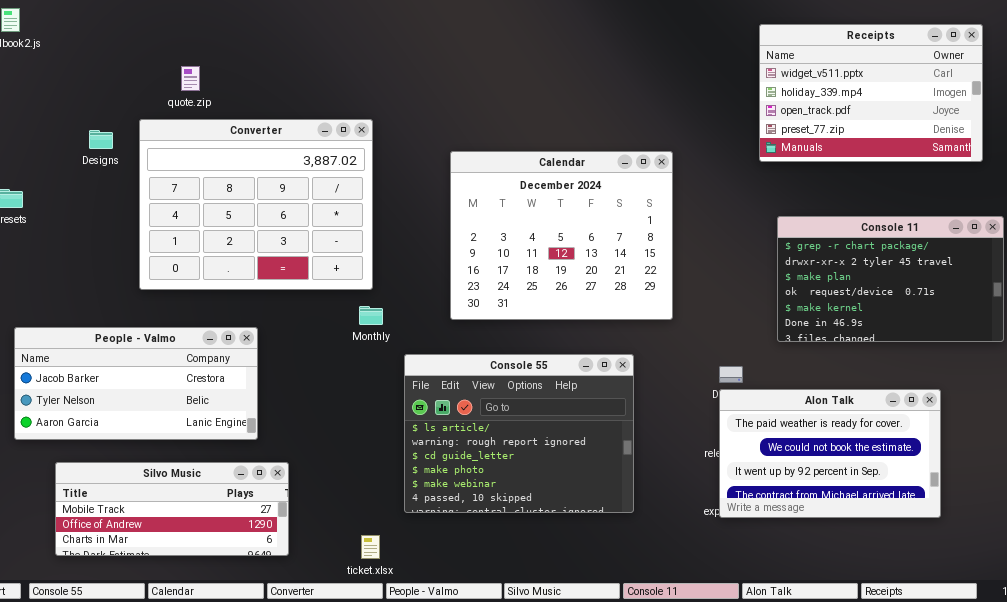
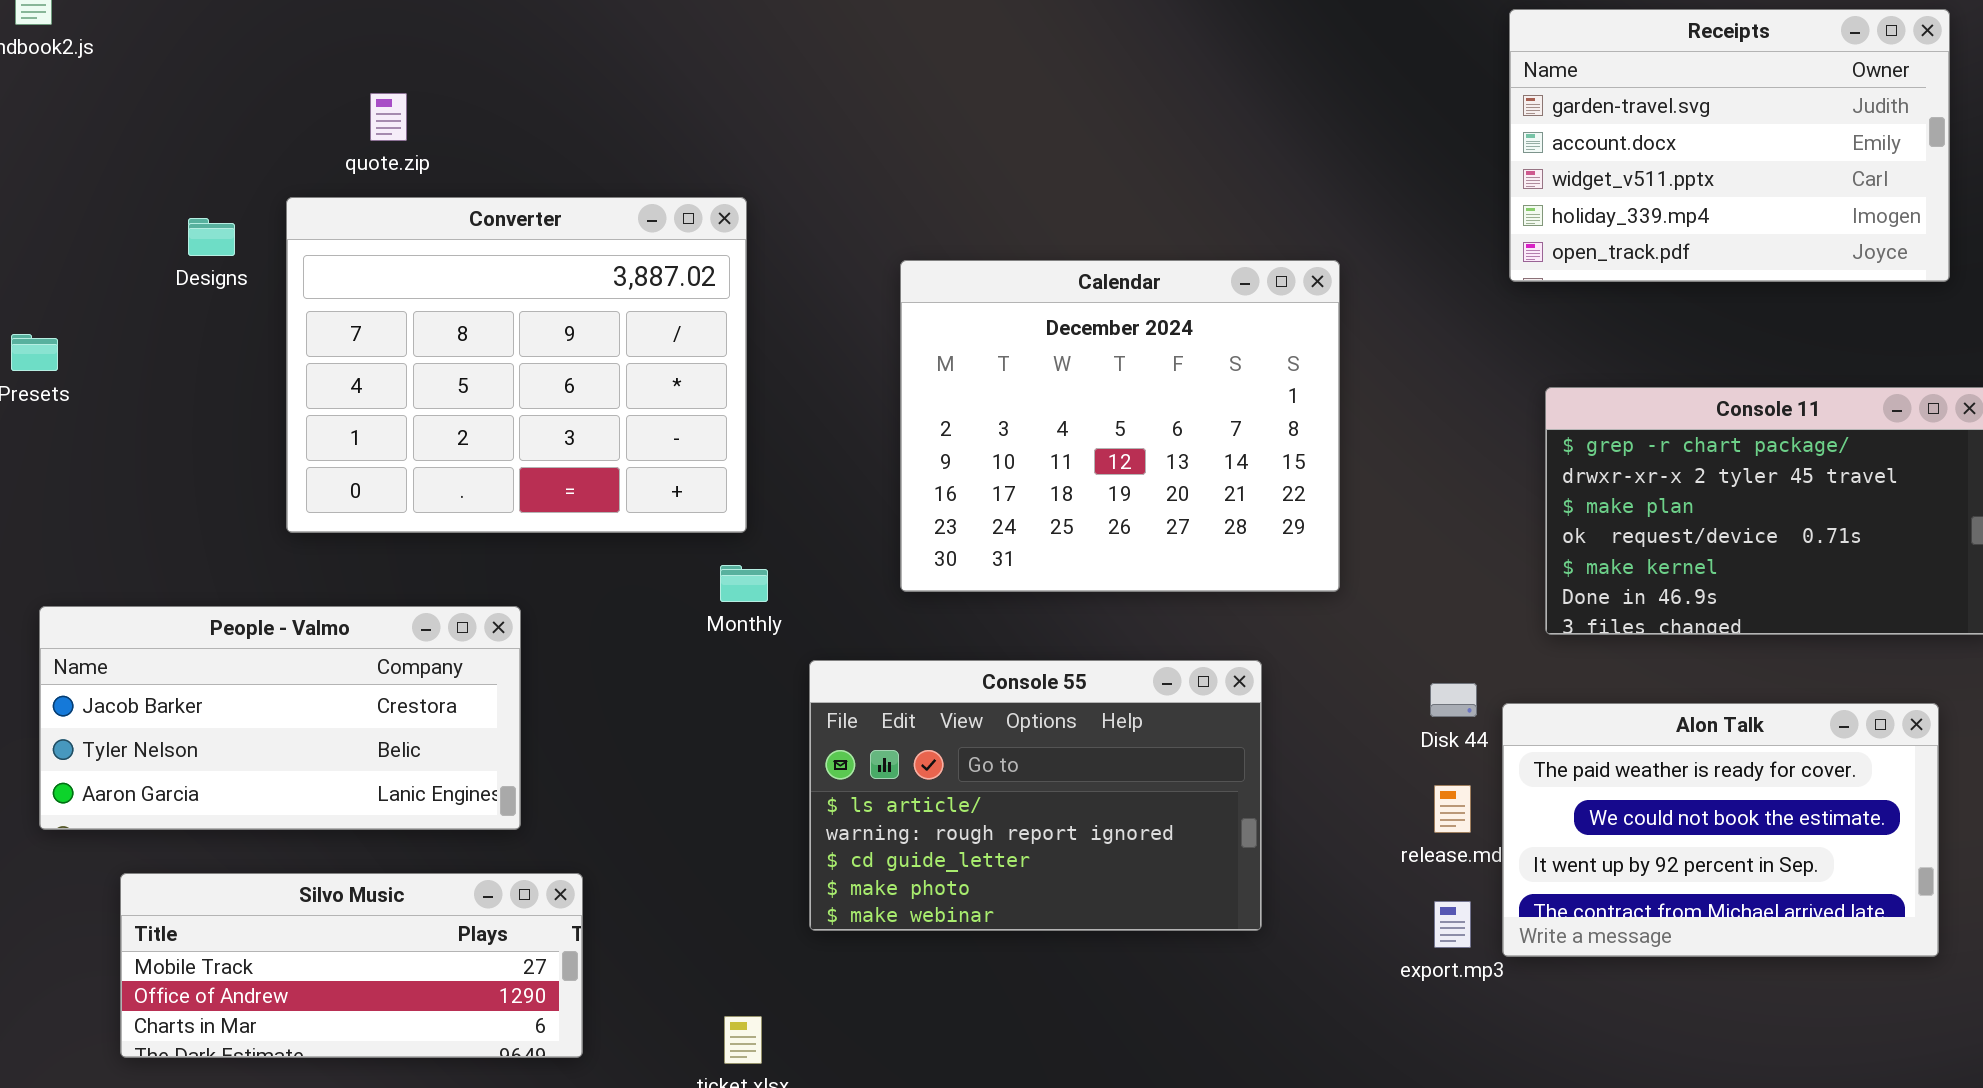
Receipts: [759,24,983,162] -> [1509,9,1950,282], scrolled up 2 rows
Console 55: [404,354,634,513] -> [809,660,1262,931], resized
Alon Talk: [719,389,941,518] -> [1502,703,1939,957], moved

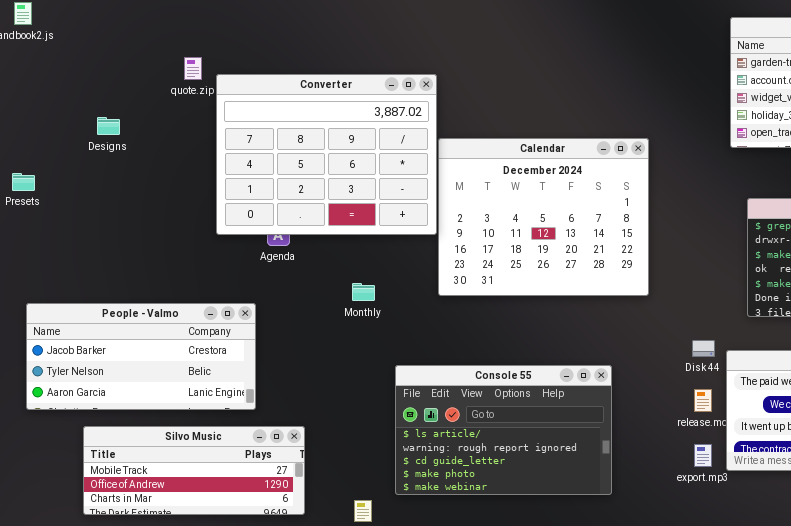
Converter: [286,197,747,533] -> [216,74,437,235], moved
Console 55: [809,660,1262,931] -> [395,365,612,495], moved
Silvo Music: [120,873,583,1058] -> [83,426,305,515], moved

